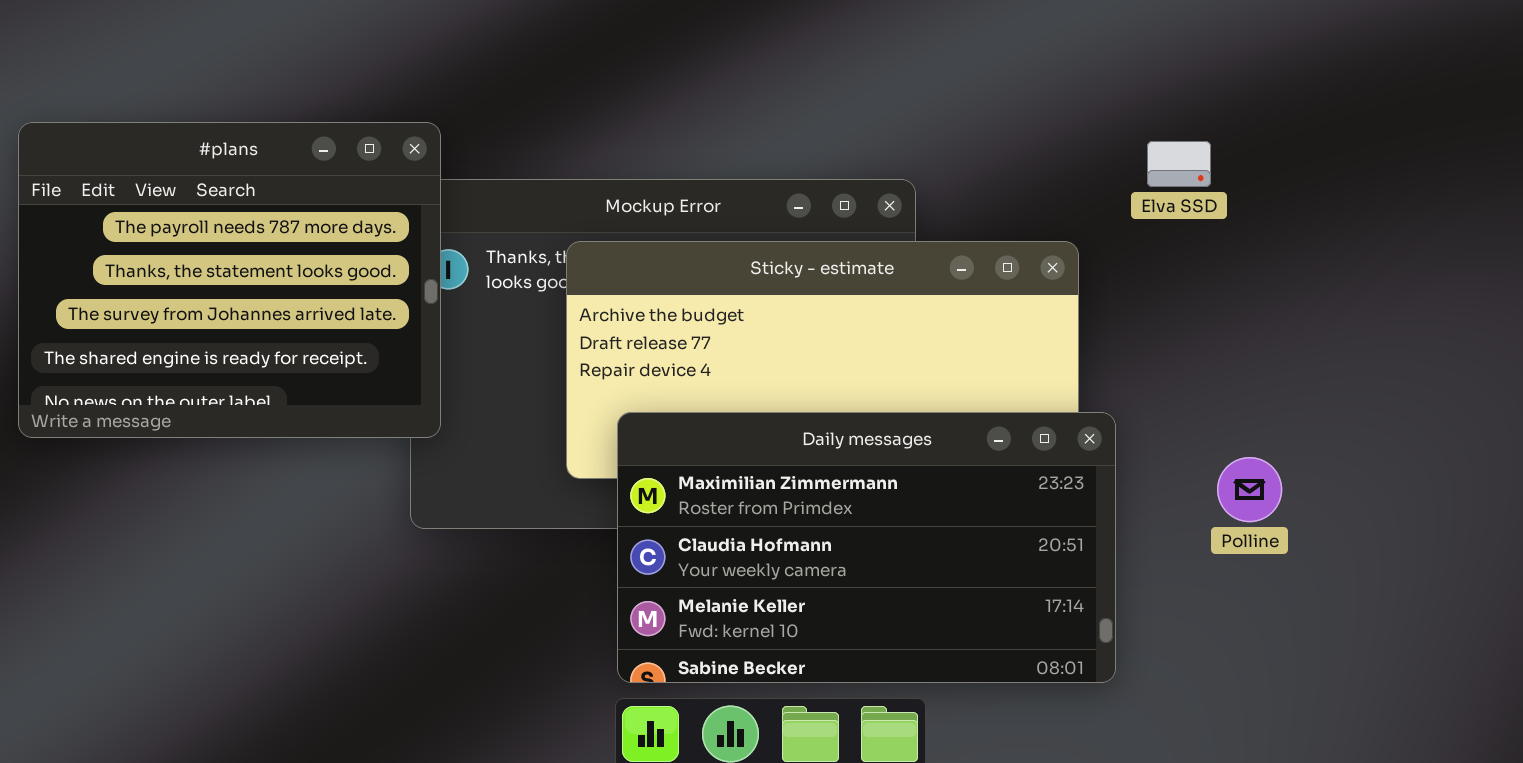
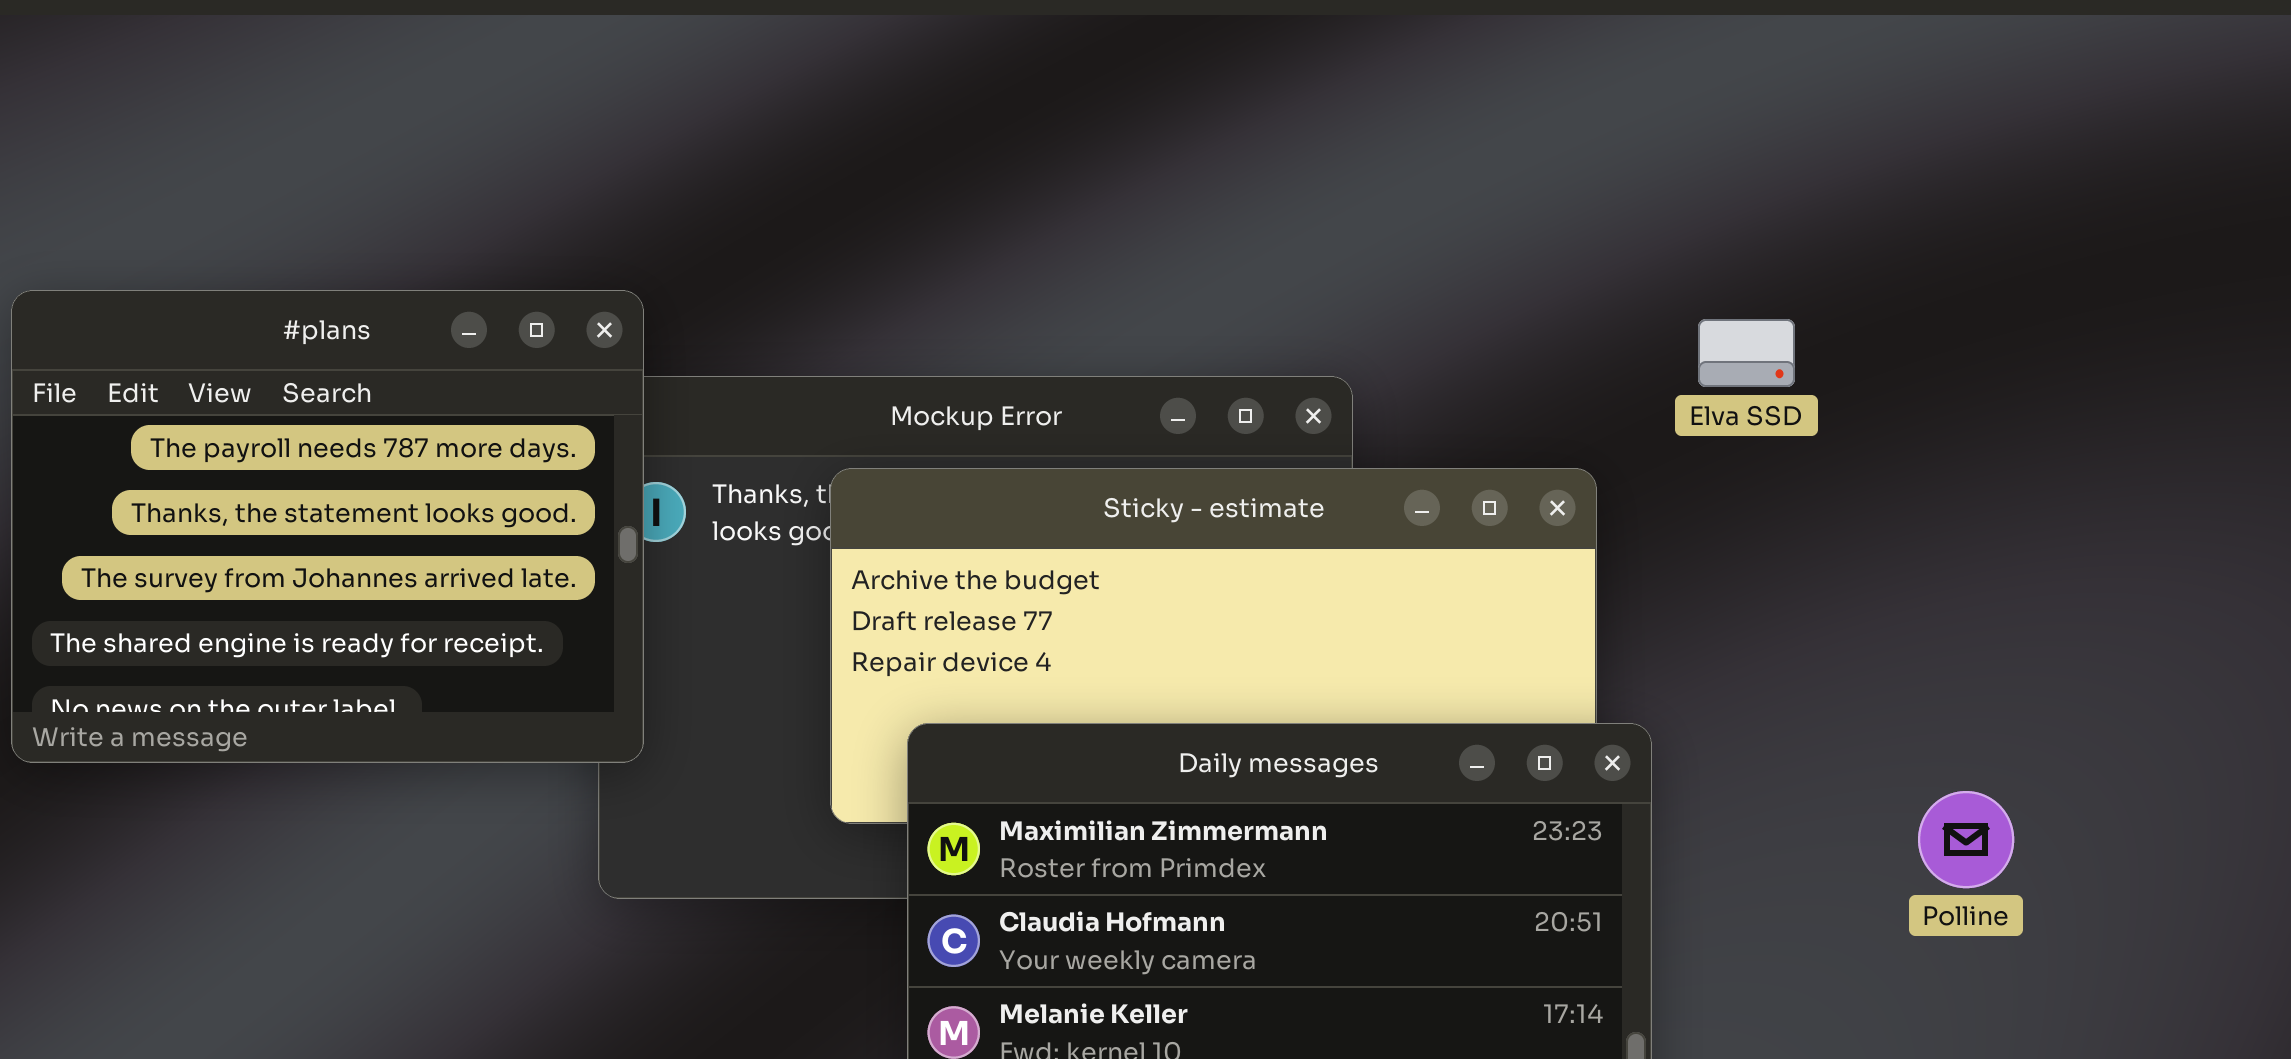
Polline: [1217,457,1282,522] -> [1918,791,2014,888], moved

